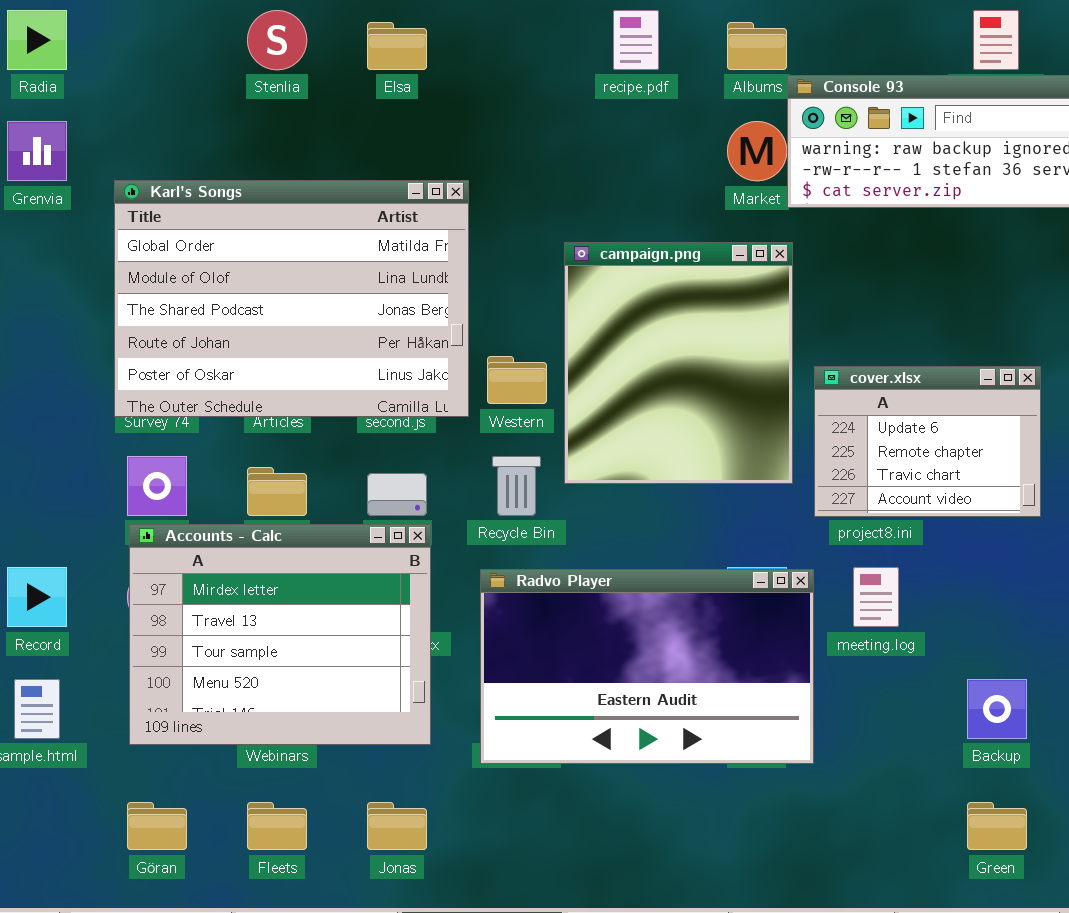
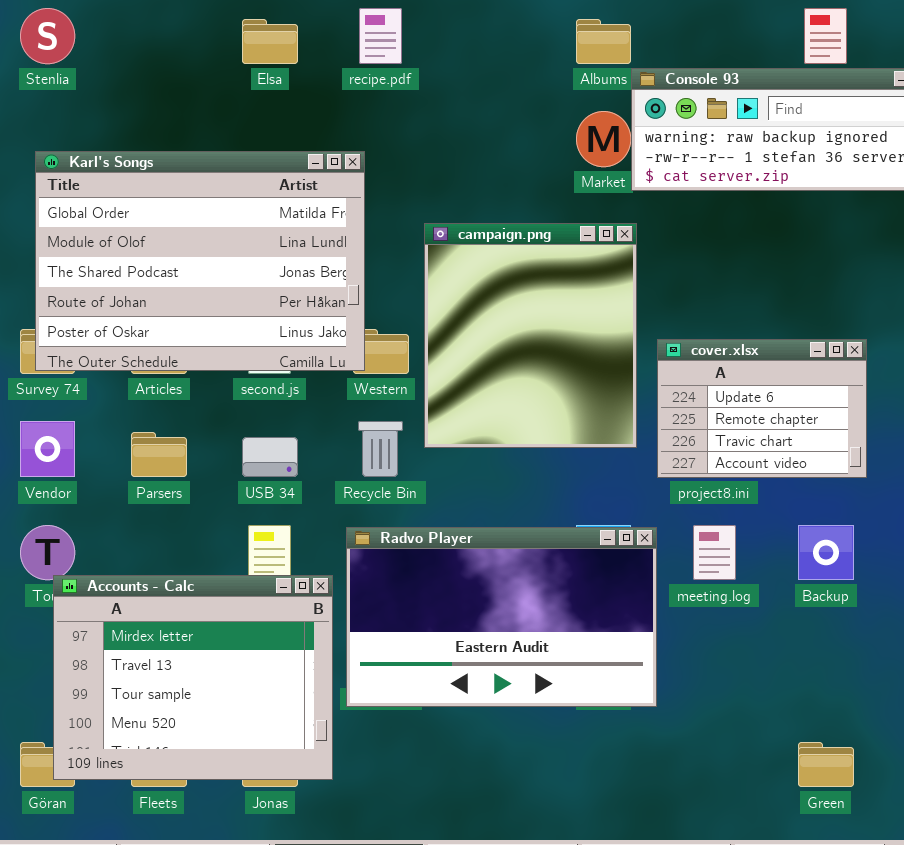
Stenlia: [247,10,307,70] -> [20,8,75,64], moved
recipe.pdf: [613,10,659,70] -> [359,8,402,64], moved
Karl's Songs: [114,180,469,417] -> [35,151,365,371], moved
Accounts - Calc: [129,524,431,745] -> [53,575,333,780], moved
Backup: [967,679,1027,739] -> [798,525,854,580], moved

